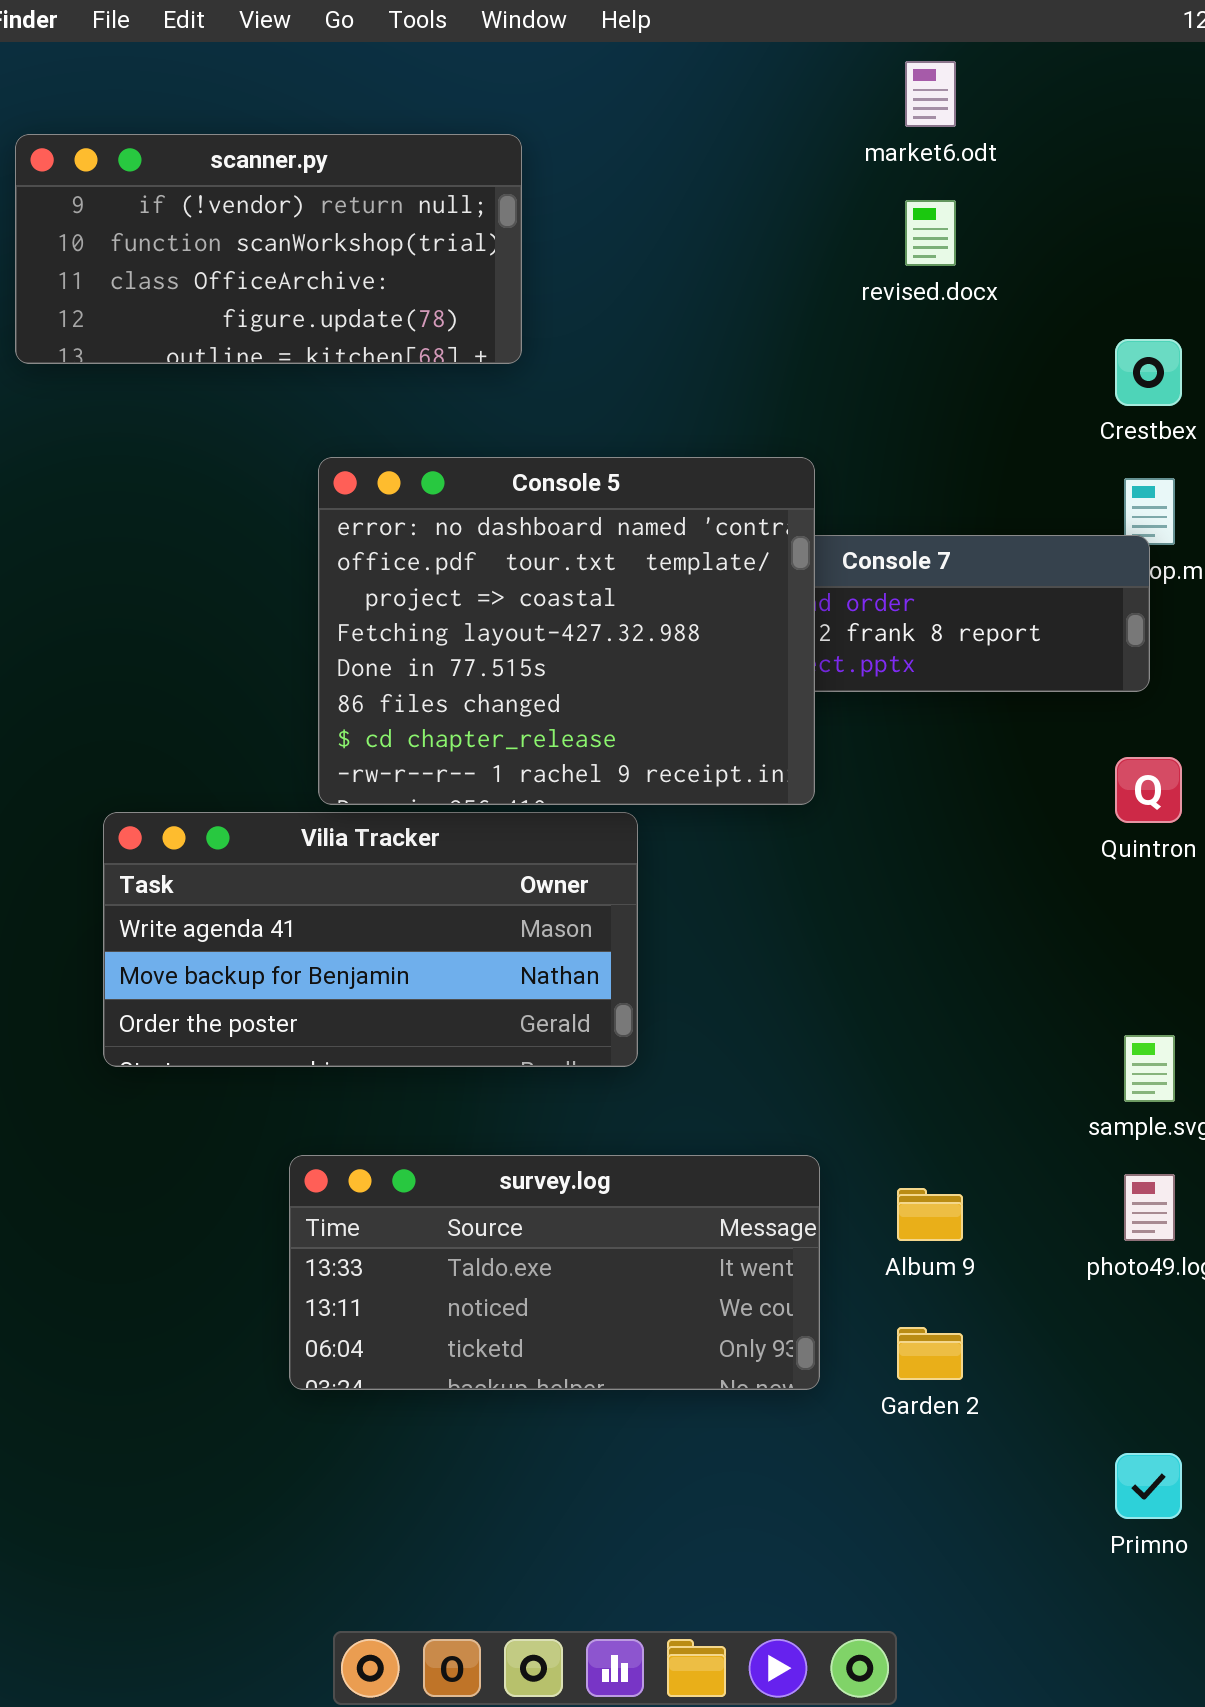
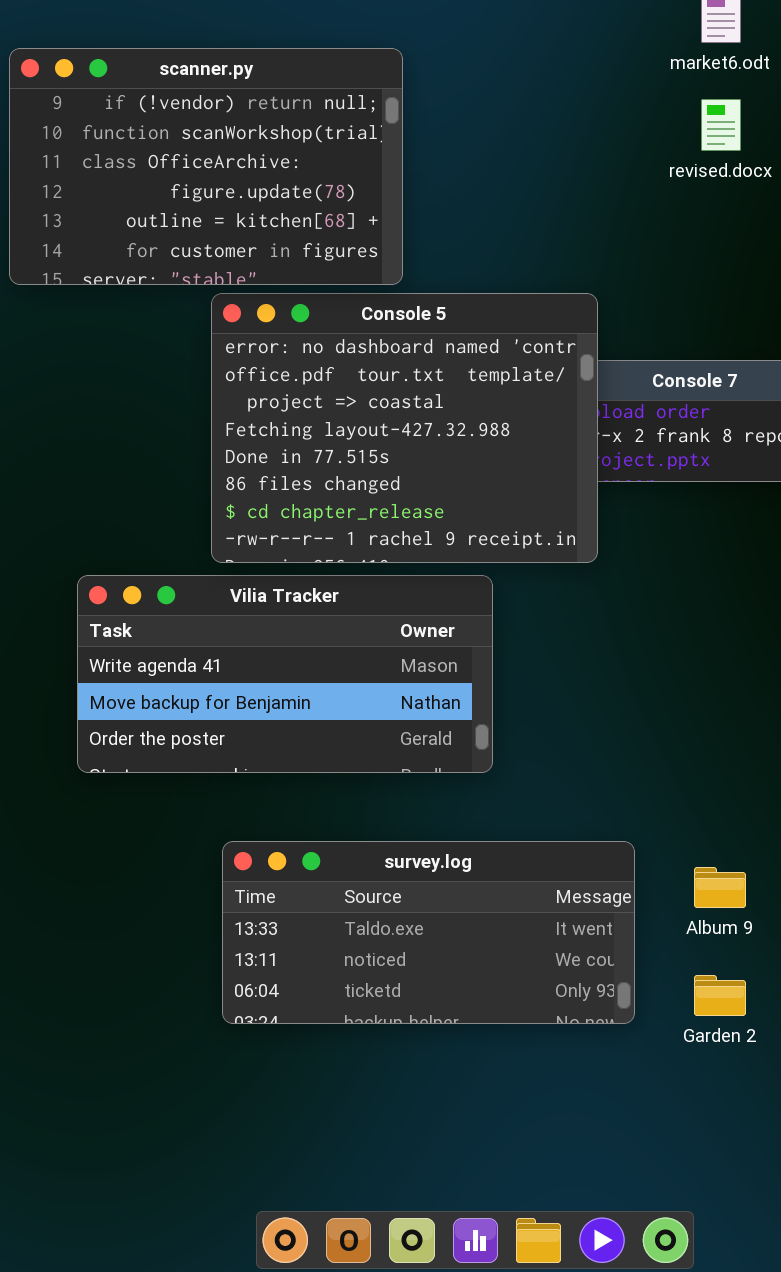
scanner.py: [15,134,522,364] -> [9,48,403,285], resized
Console 5: [318,457,815,805] -> [211,293,598,563], moved

